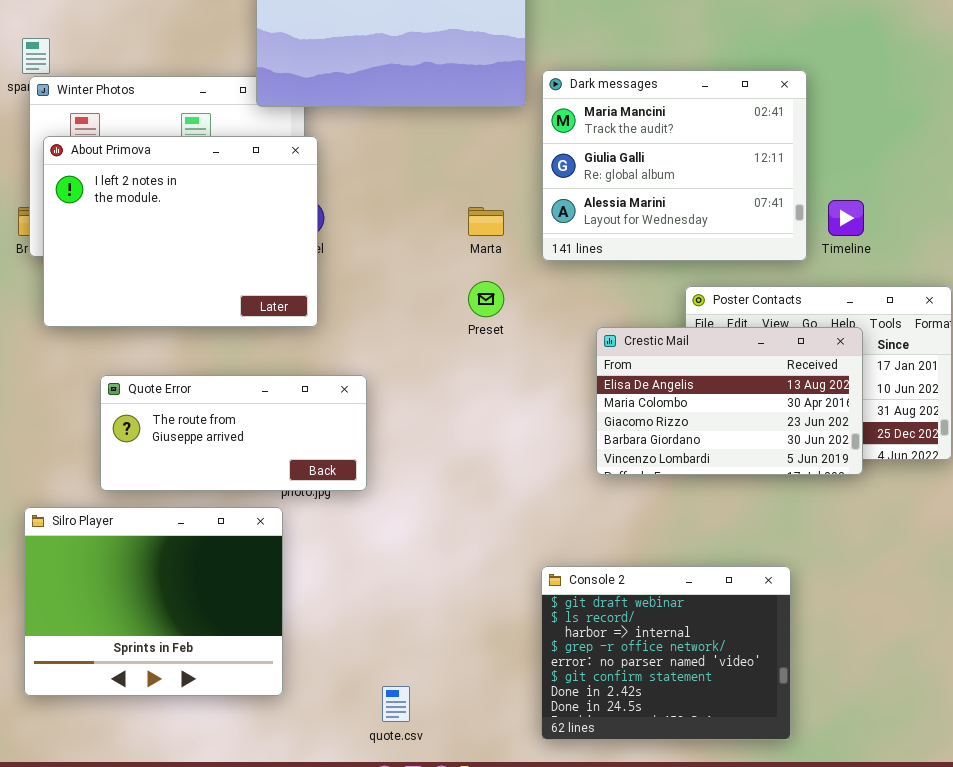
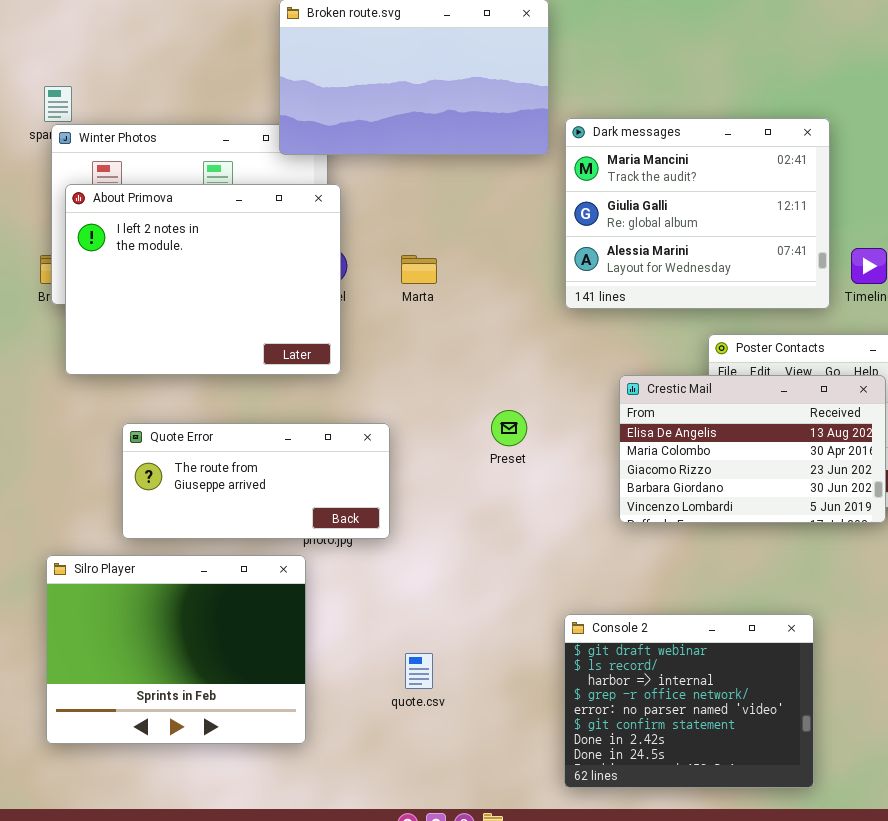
Marta: [468,207,504,236] -> [401,255,437,284], moved
Preset: [468,281,504,317] -> [491,410,527,446], moved
quote.csv: [382,686,410,722] -> [405,653,433,689], moved

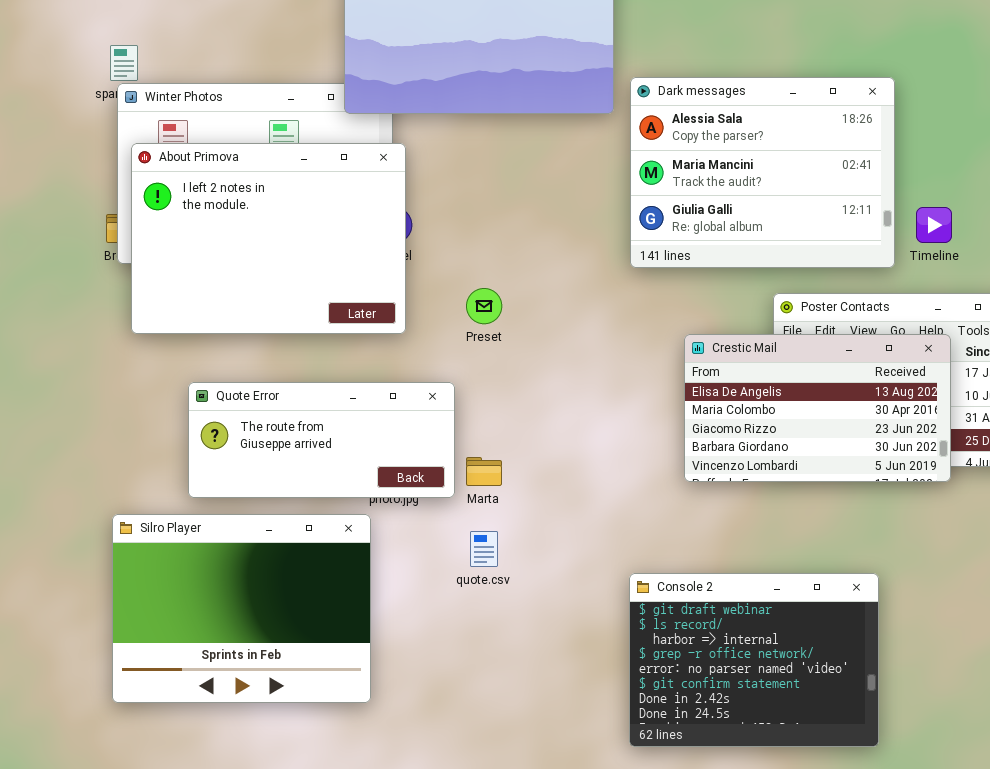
Dark messages: [565,118,830,309] -> [630,77,895,268], scrolled up 1 row
Marta: [401,255,437,284] -> [466,457,502,486], moved
Preset: [491,410,527,446] -> [466,288,502,324], moved
quote.csv: [405,653,433,689] -> [470,531,498,567], moved

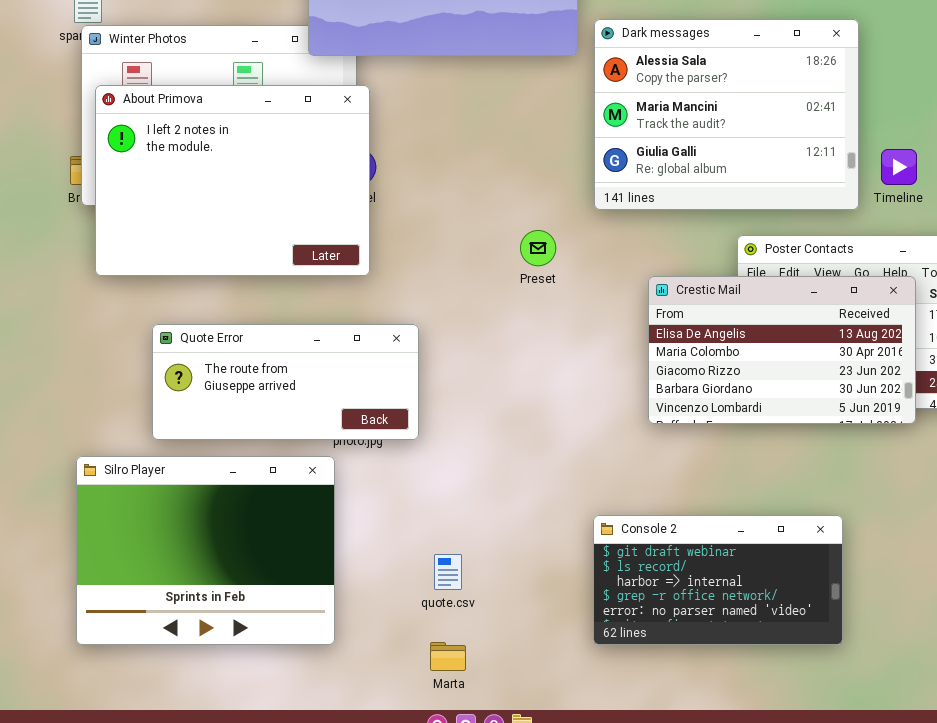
Preset: [466,288,502,324] -> [520,230,556,266], moved
Marta: [466,457,502,486] -> [430,642,466,671], moved
quote.csv: [470,531,498,567] -> [434,554,462,590], moved
Console 2: [629,573,879,747] -> [593,515,843,645], resized

